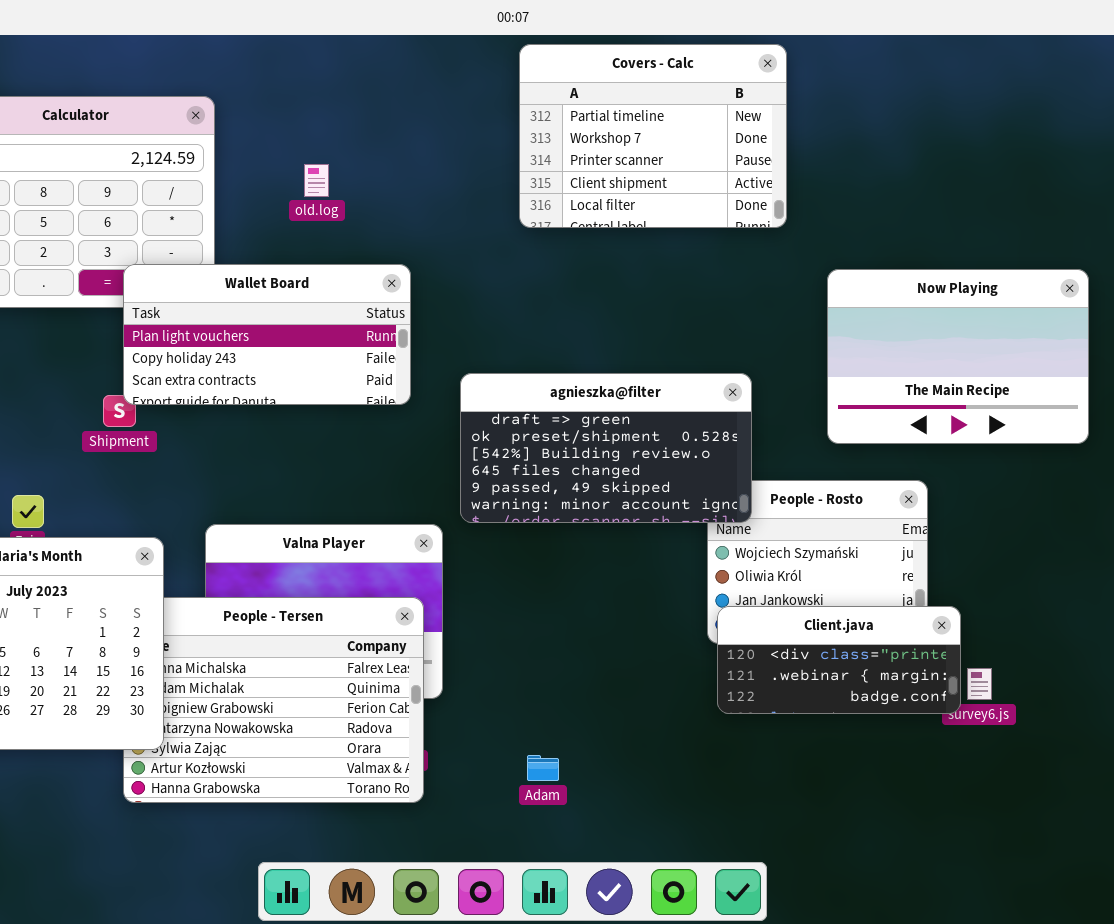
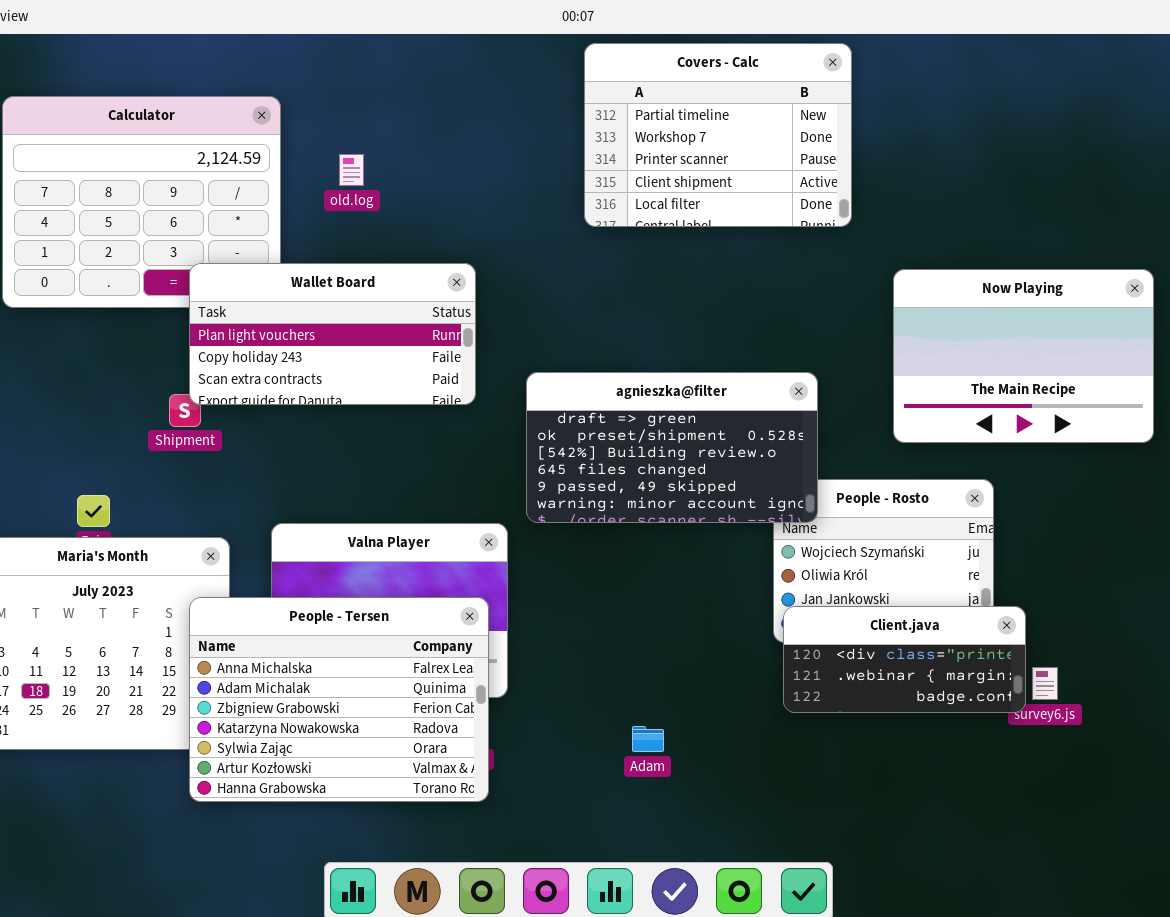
old.log: [304,164,329,197] -> [339,154,364,186], moved
People - Tersen: [123,597,424,803] -> [189,597,489,802], raised
Adam: [527,755,559,781] -> [632,726,664,752], moved

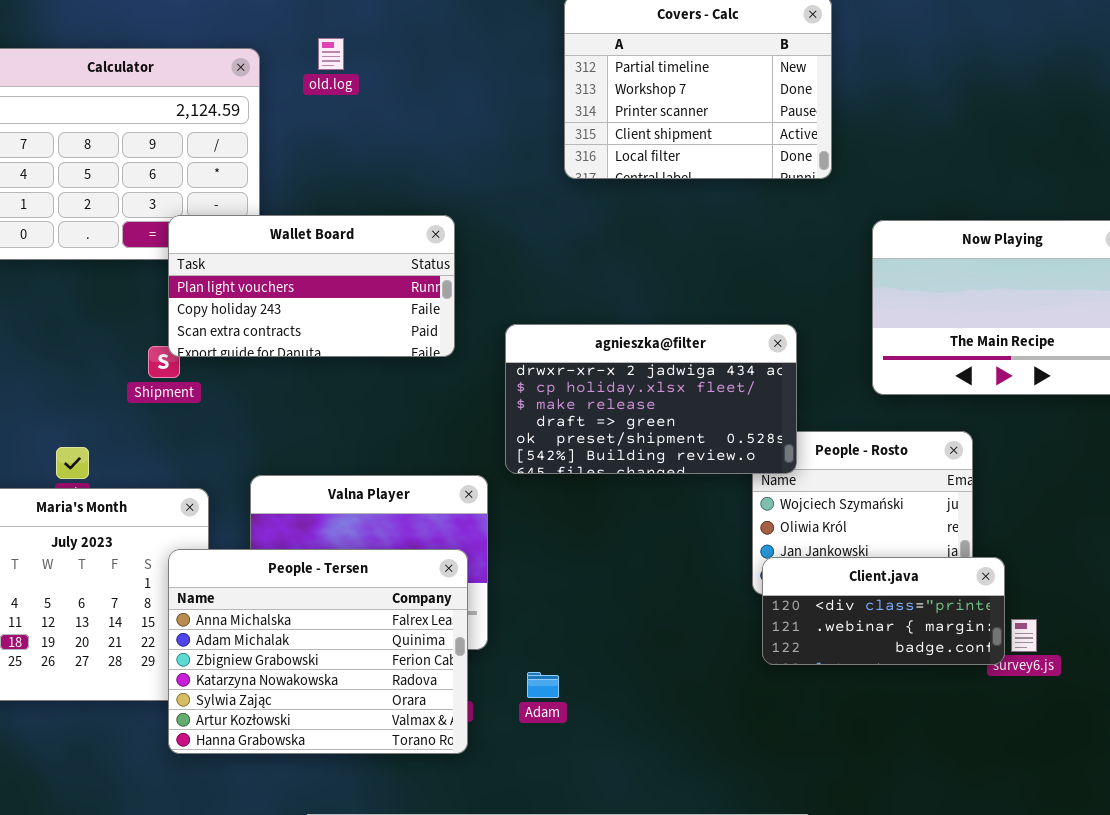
old.log: [339,154,364,186] -> [318,38,344,70], moved
agnieszka@filter: [526,372,818,523] -> [505,324,797,474], scrolled up 3 rows
Adam: [632,726,664,752] -> [527,672,559,698], moved

